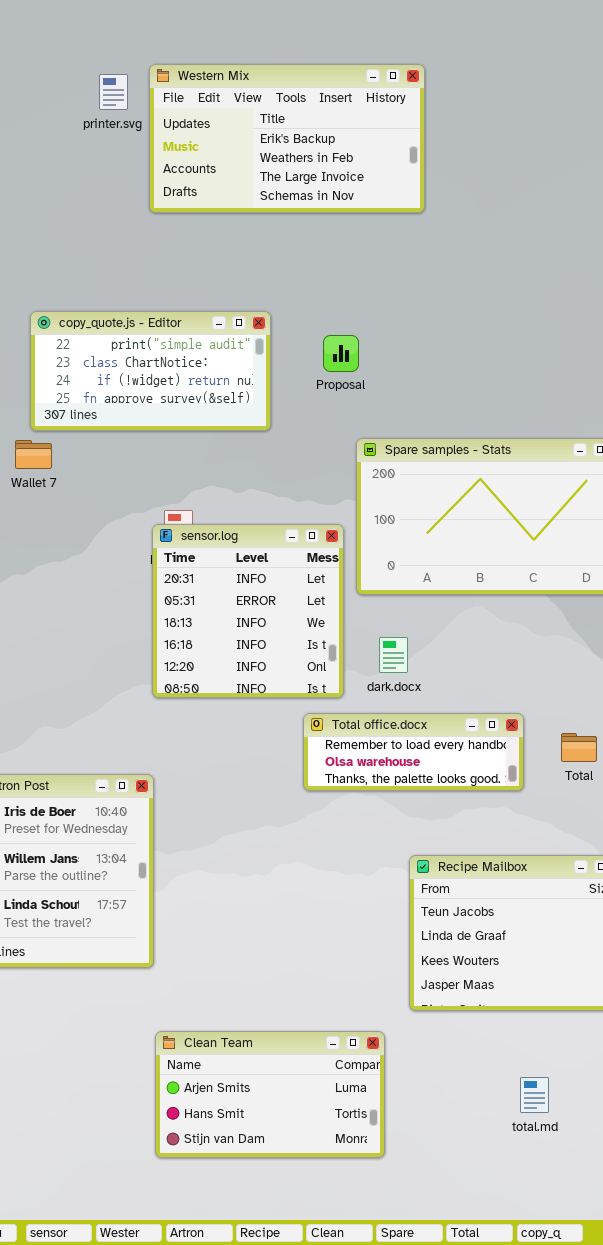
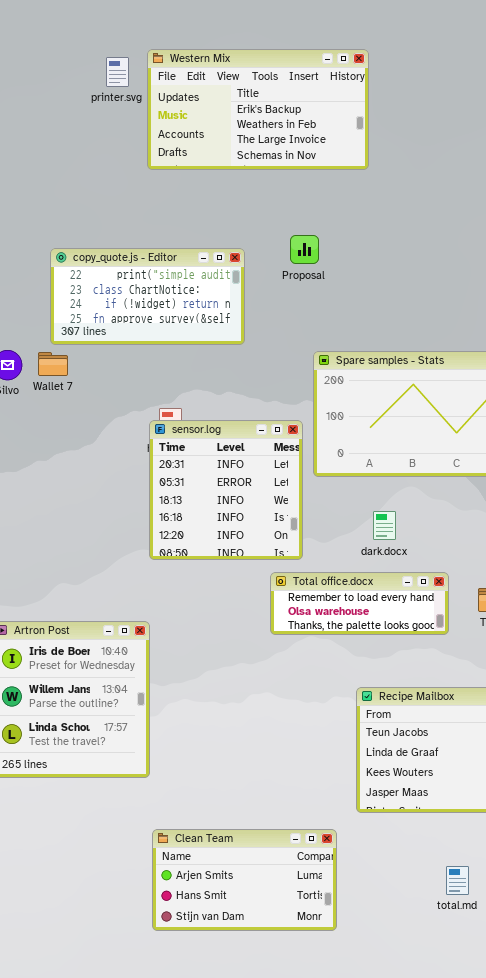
Proposal: [323,335,359,372] -> [290,235,319,264], moved
dark.docx: [379,637,408,673] -> [373,511,396,540], moved

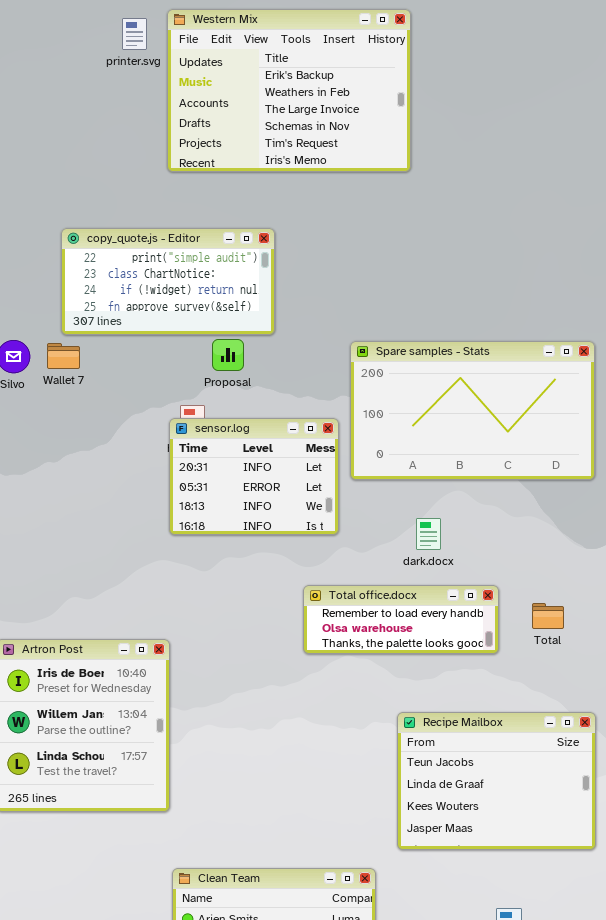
Western Mix: [147,49,369,170] -> [167,9,411,172], resized
Proposal: [290,235,319,264] -> [212,339,244,371], moved
sensor.log: [149,420,303,560] -> [169,418,339,535], resized

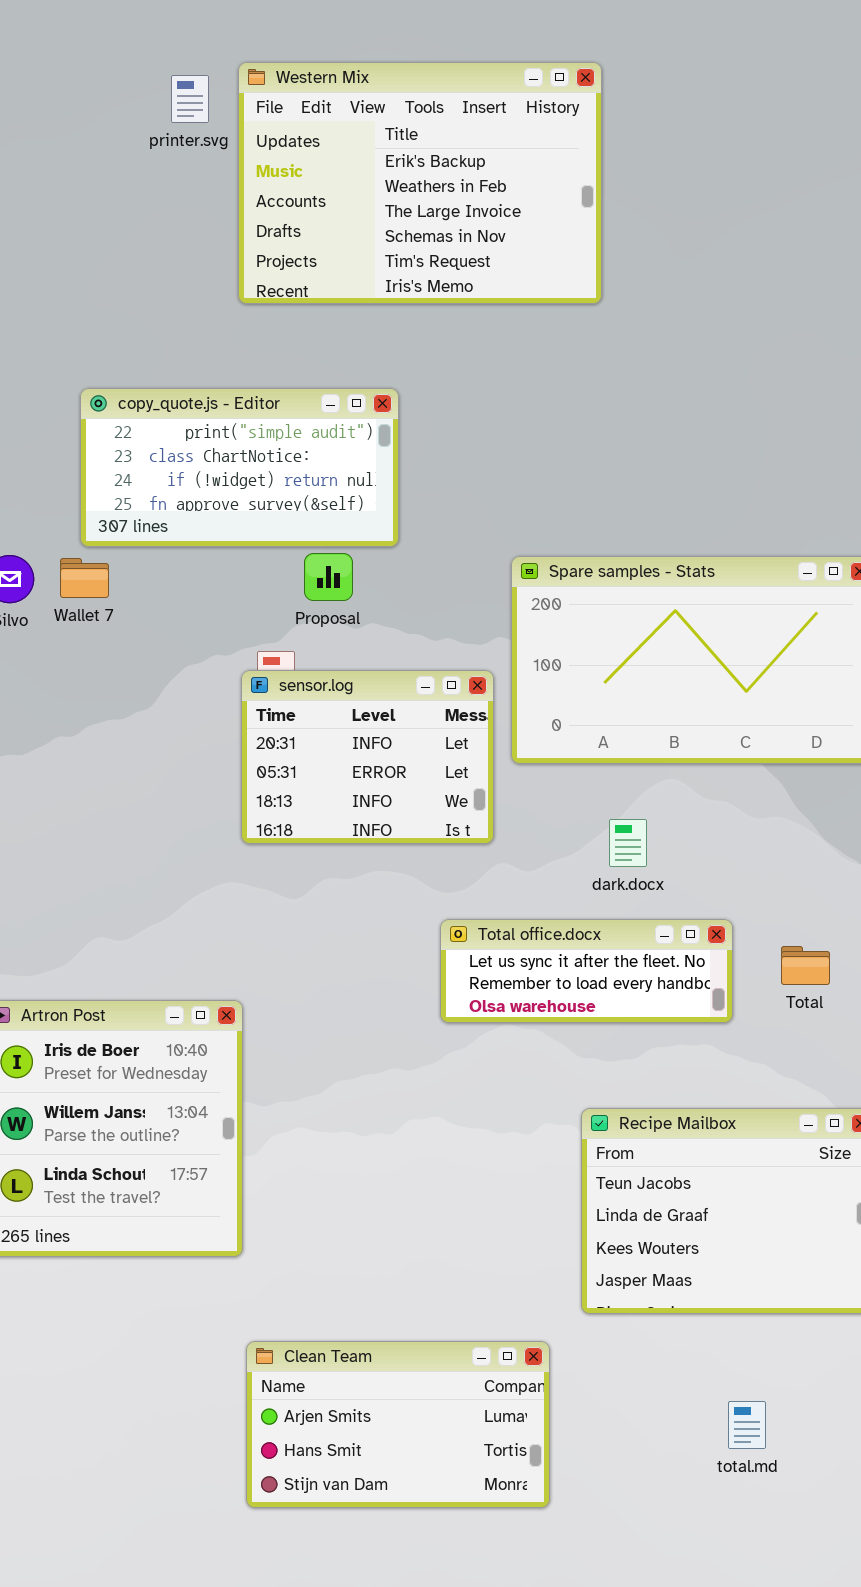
Total office.docx: [303,585,499,654] -> [440,919,733,1023], scrolled up 1 row

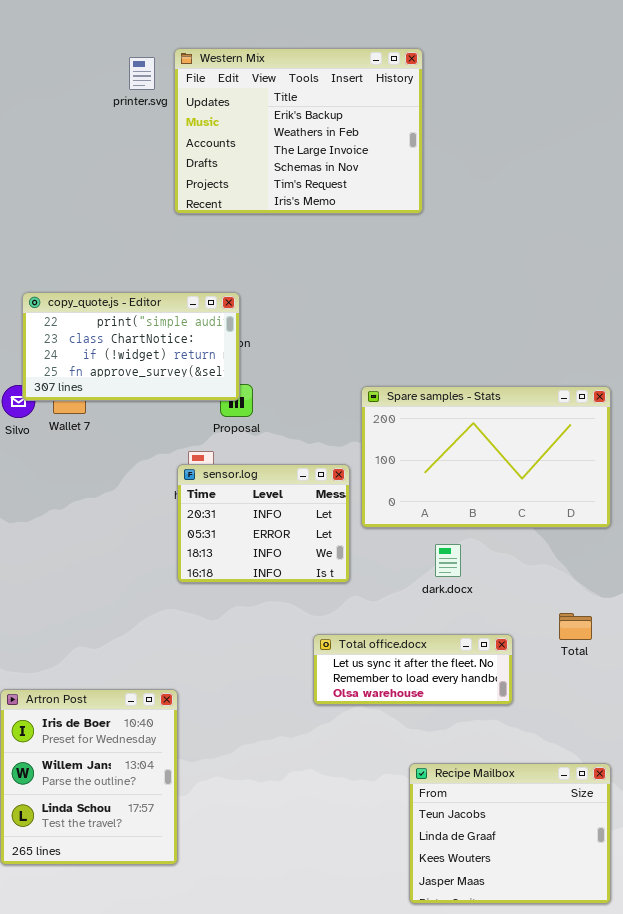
copy_quote.js - Editor: [80,388,399,547] -> [22,292,240,401], moved
dark.docx: [609,819,647,867] -> [435,544,461,577], moved
Total: [781,946,830,985] -> [559,613,592,640], moved

